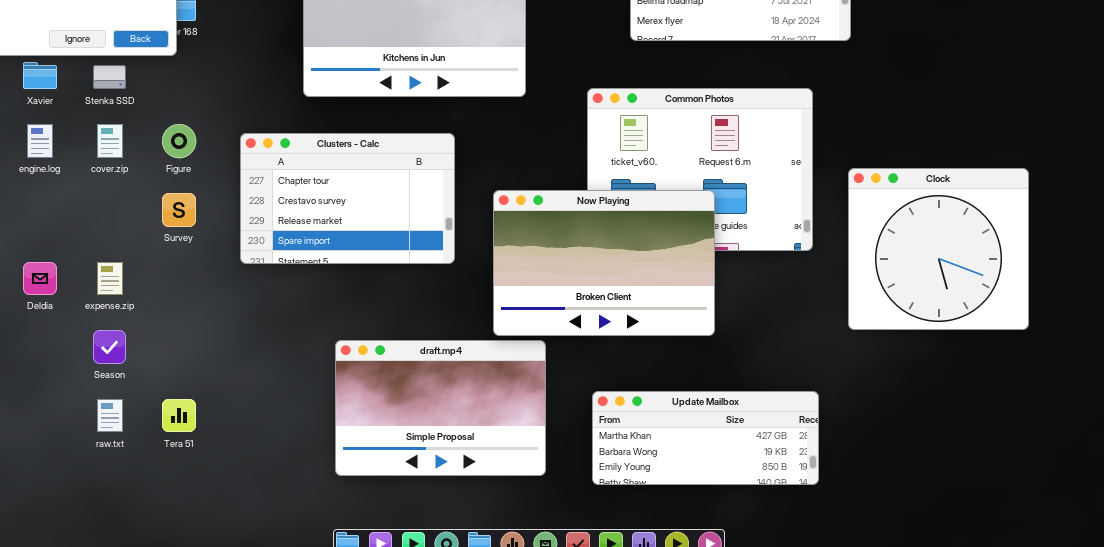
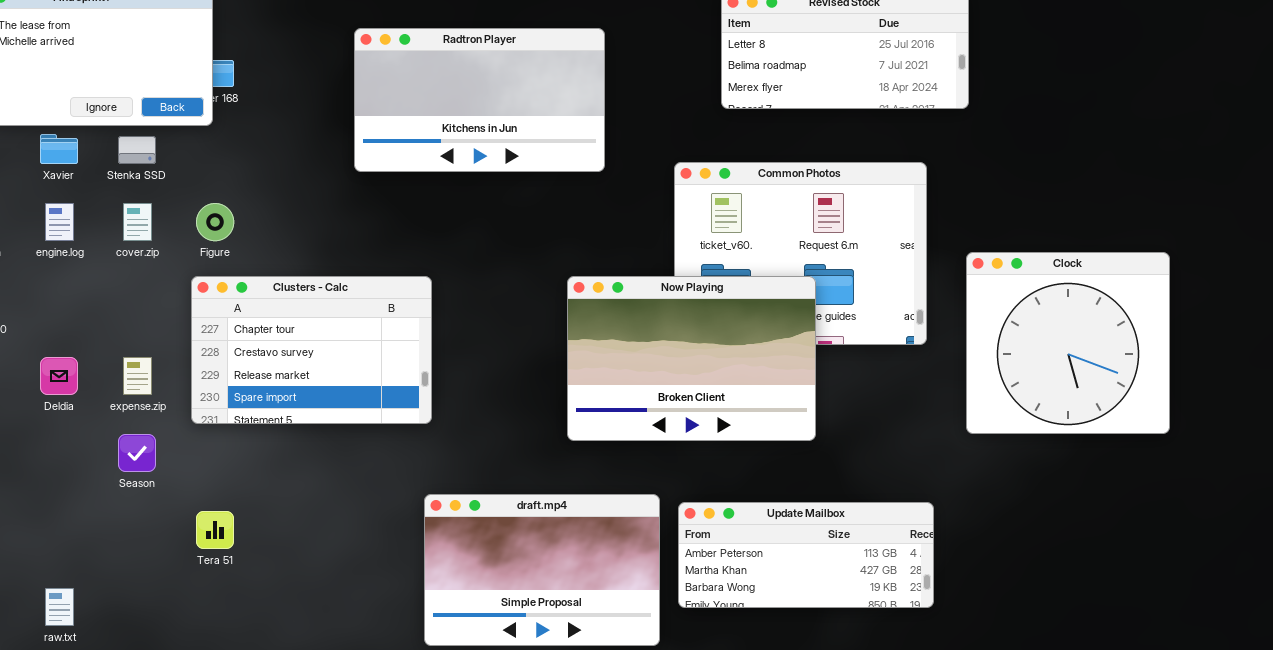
Clusters - Calc: [240,133,455,264] -> [191,276,432,424], moved
draft.mp4: [335,340,546,476] -> [424,494,660,646], moved
Update Mailbox: [592,391,819,485] -> [678,502,934,608], scrolled up 1 row
raw.txt: [97,399,123,432] -> [45,588,74,626], moved

